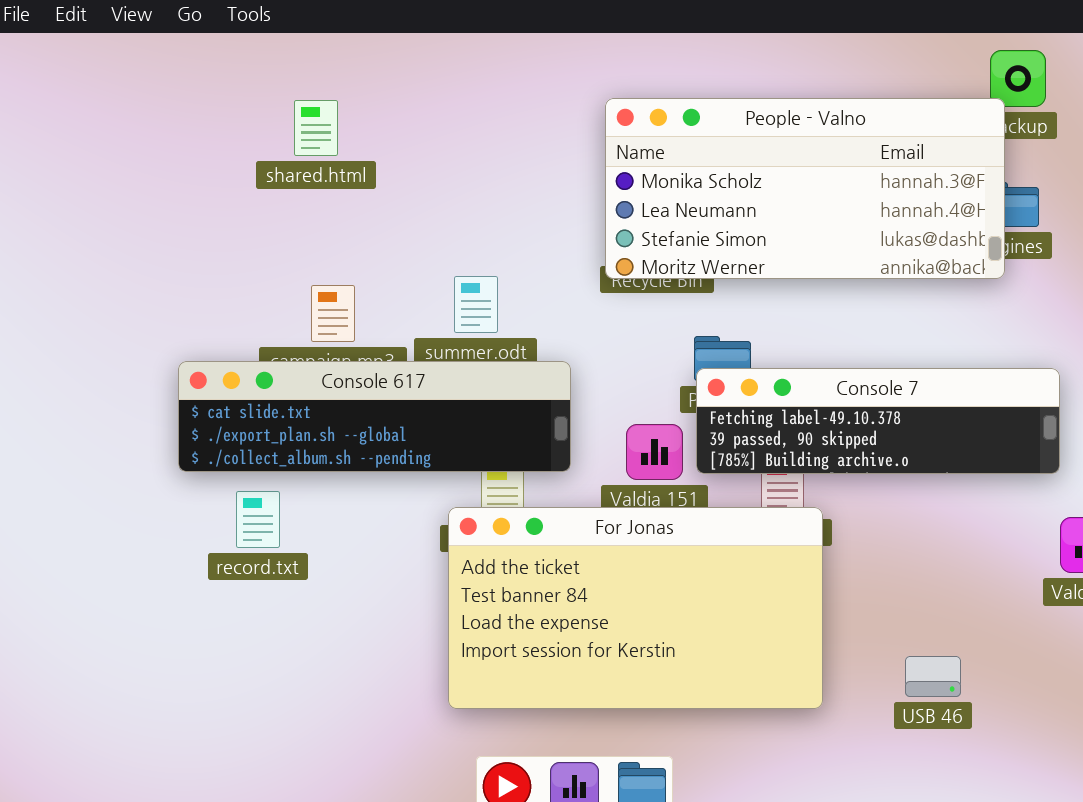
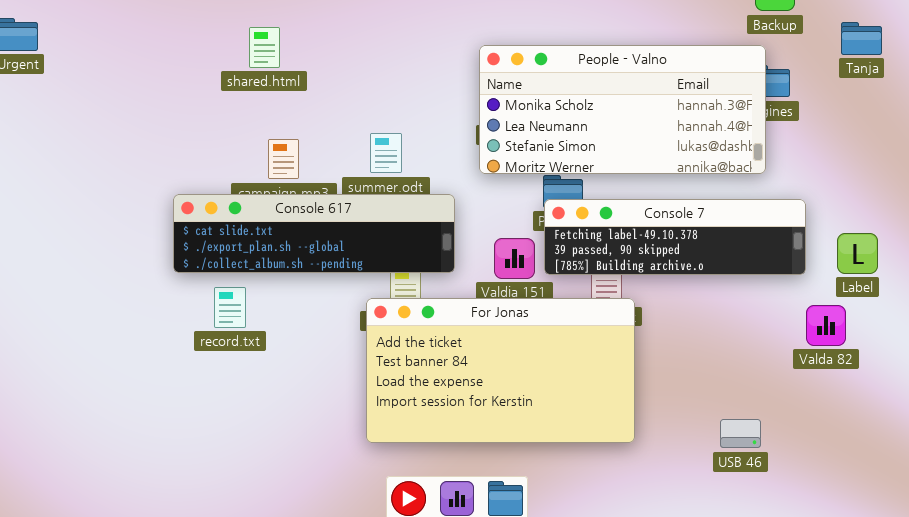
People - Valno: [605,98,1005,279] -> [479,45,766,174], moved
shared.html: [294,100,338,156] -> [249,27,280,68], moved
USB 46: [905,656,961,697] -> [720,419,761,448], moved

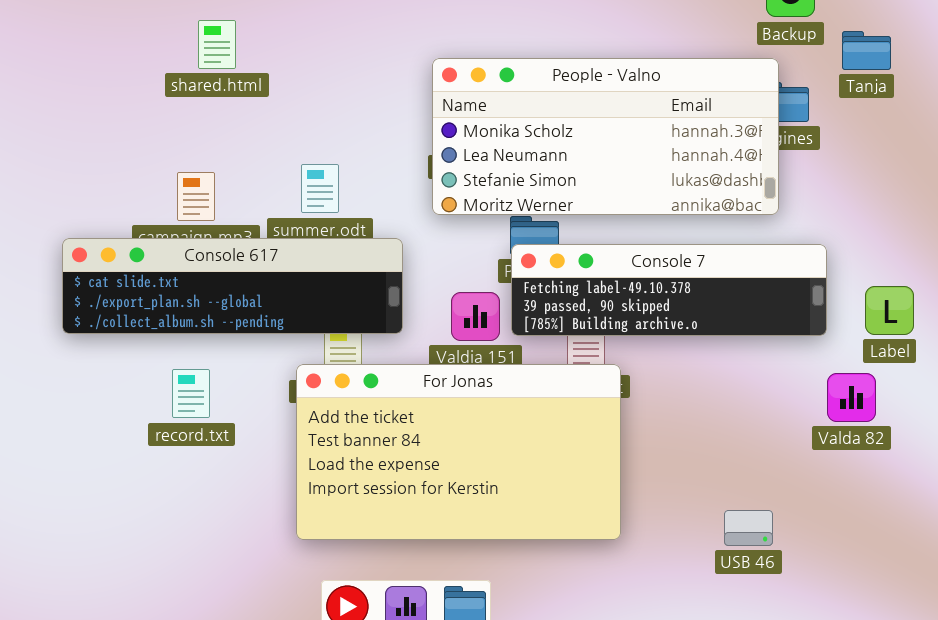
Tanja: [841,22,882,55] -> [842,31,891,70], moved
shared.html: [249,27,280,68] -> [198,20,236,69], moved
record.txt: [214,287,246,328] -> [172,369,210,418], moved

